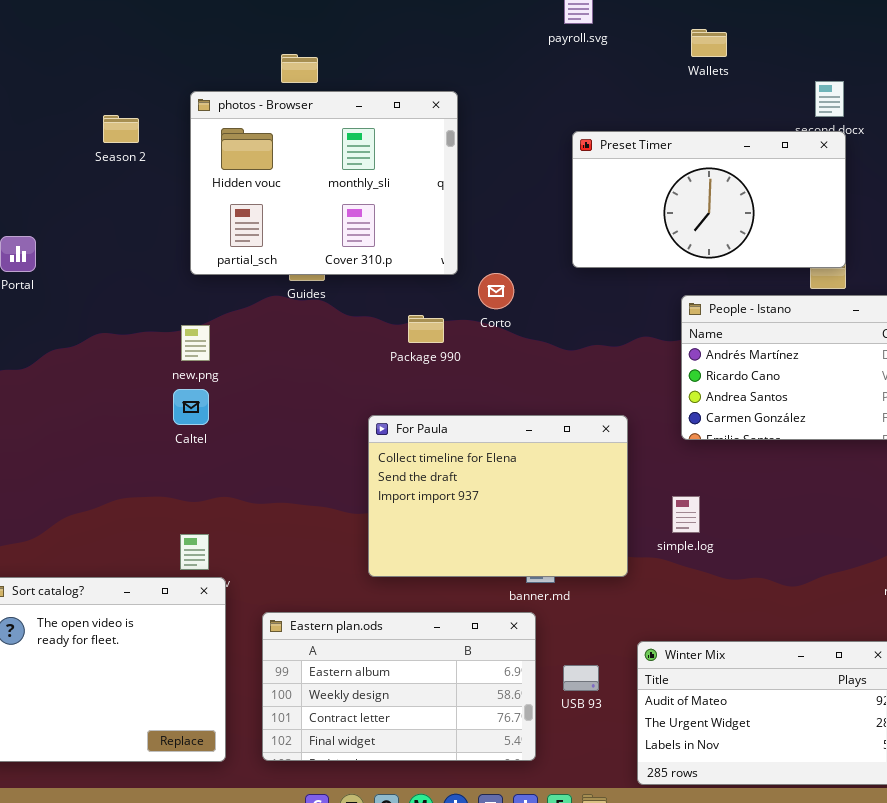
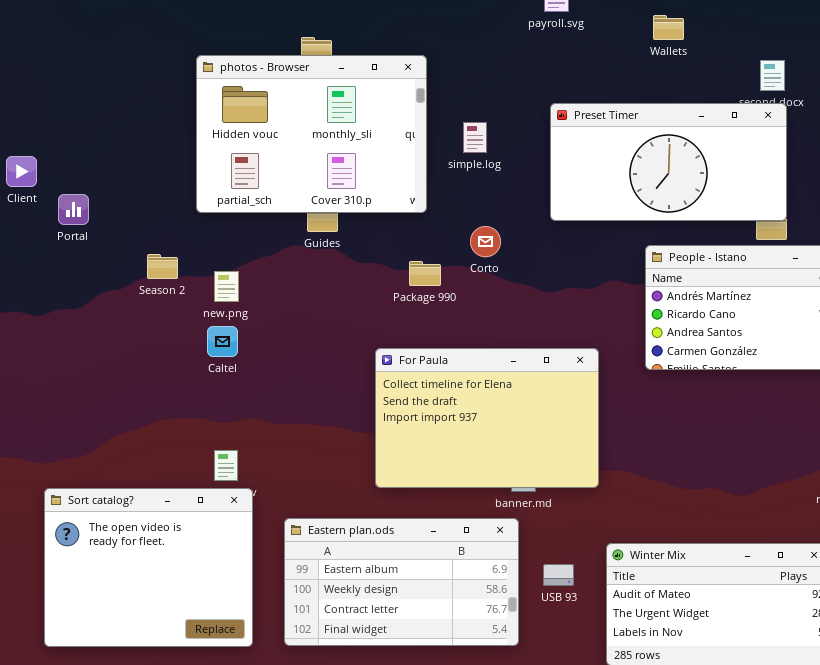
photos - Browser: [190,91,458,275] -> [196,55,427,213], moved
Season 2: [103,115,139,143] -> [147,254,178,279], moved
simple.log: [672,496,700,533] -> [463,122,487,153], moved

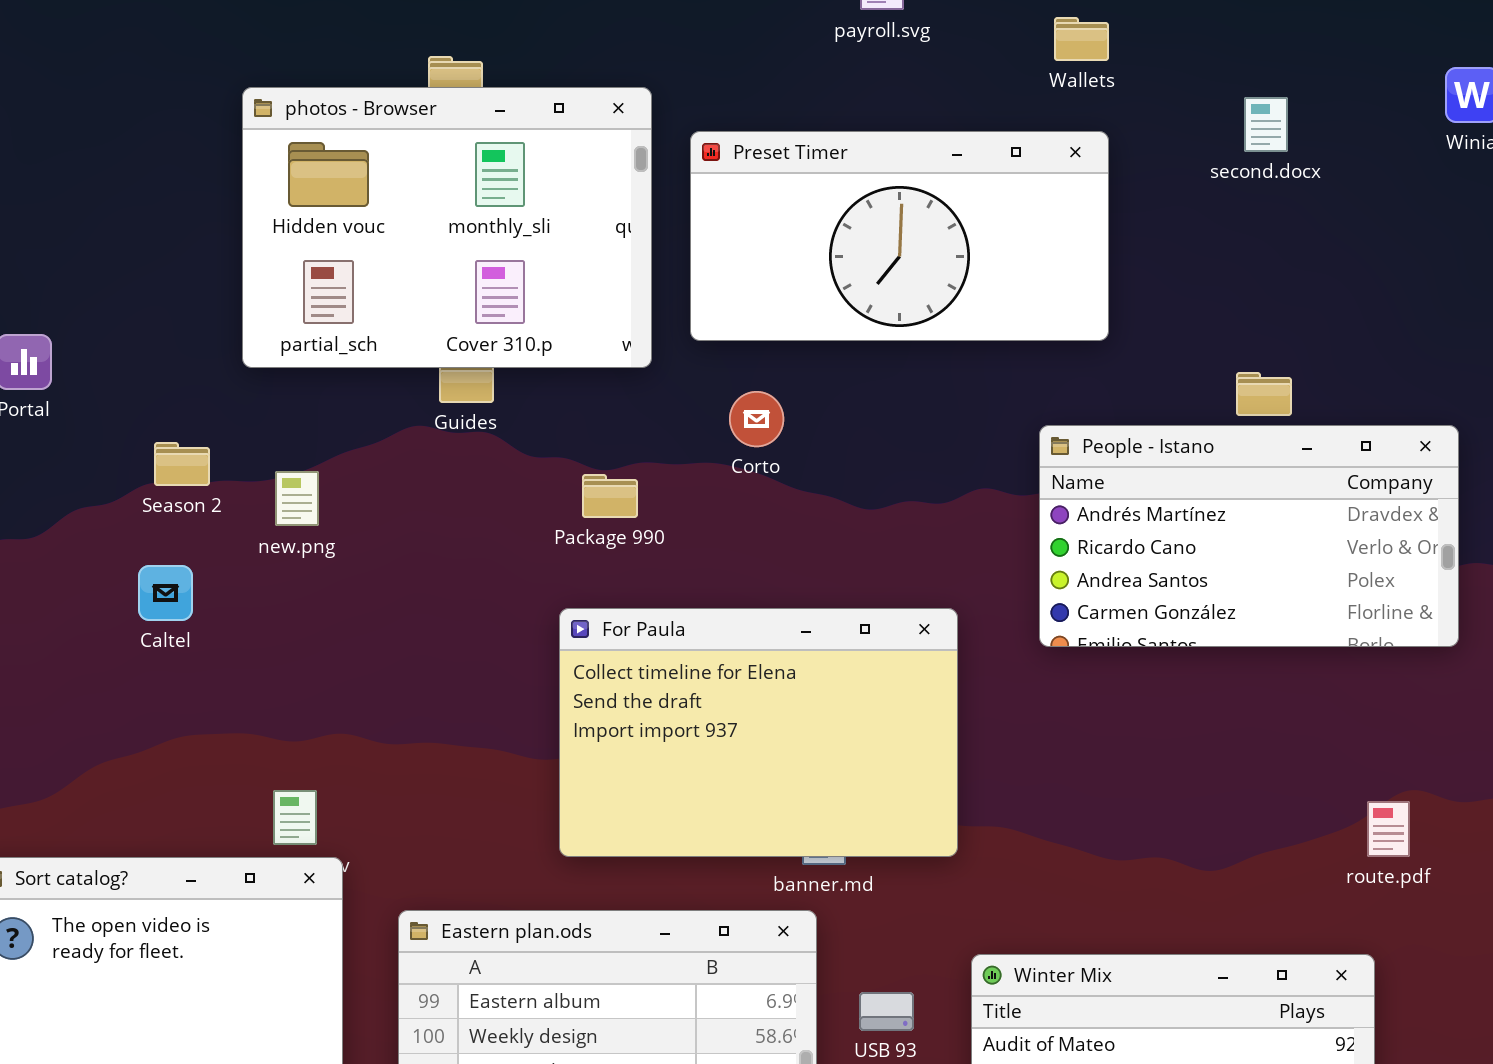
Preset Timer: [550,103,787,221] -> [690,131,1109,341], moved
Package 990: [409,261,441,286] -> [582,474,638,518], moved
Caltel: [207,326,238,357] -> [138,565,193,621], moved

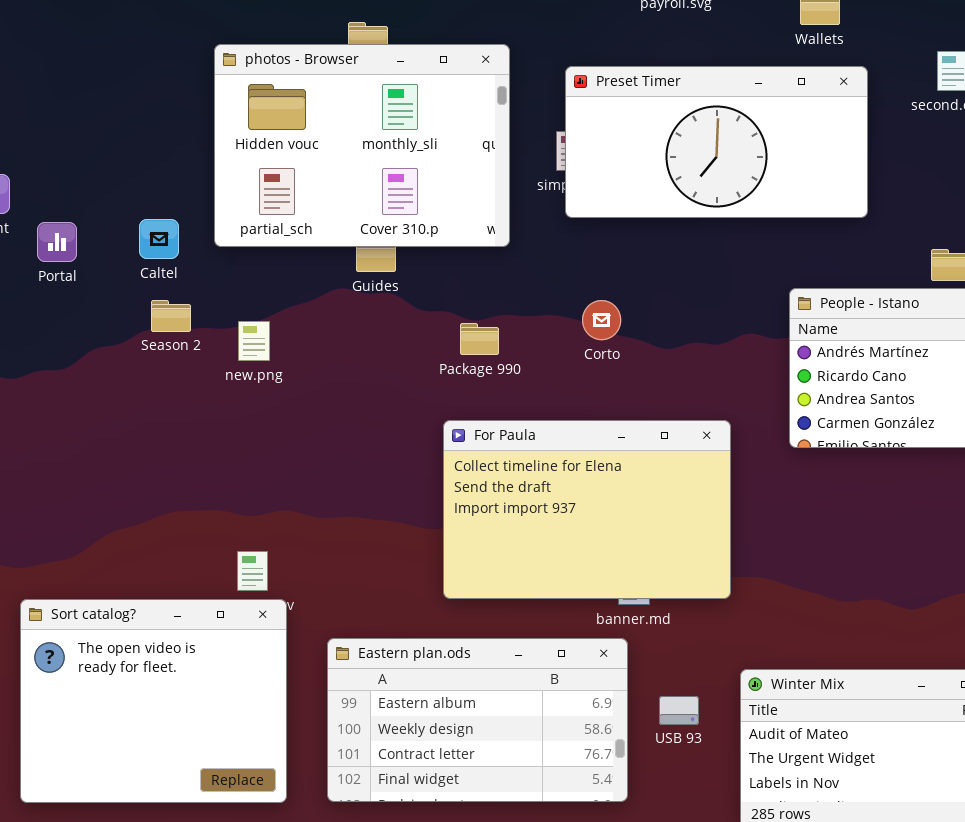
Preset Timer: [690,131,1109,341] -> [565,66,868,218], moved
Corto: [729,391,784,447] -> [582,300,621,340], moved
Caltel: [138,565,193,621] -> [139,219,179,259], moved

